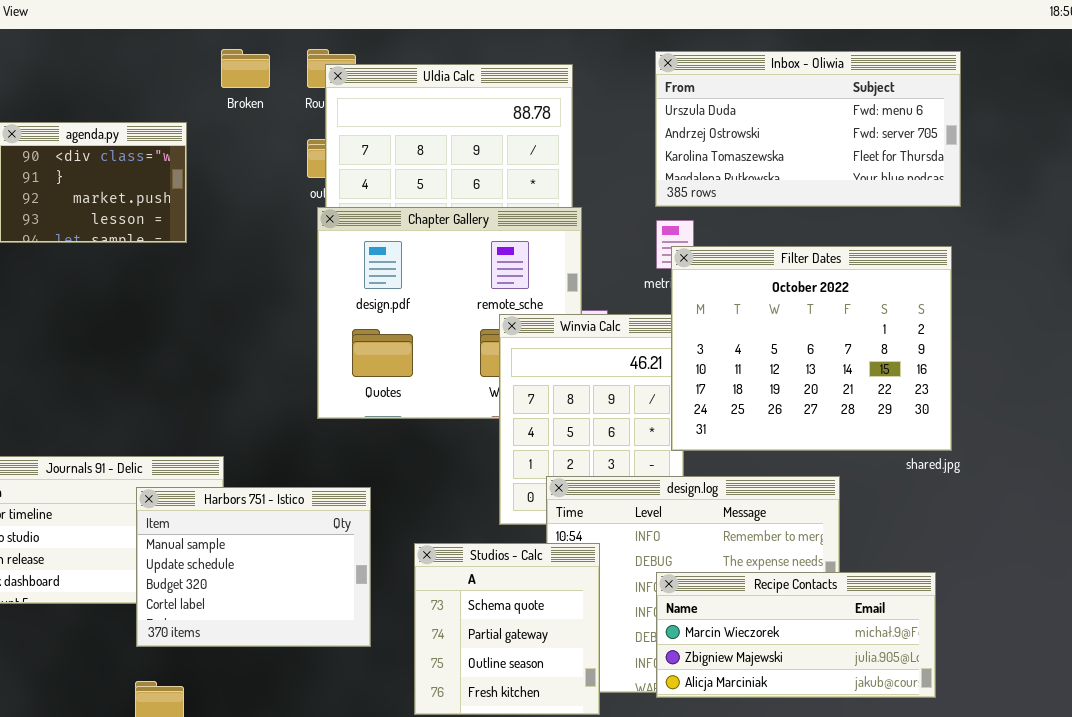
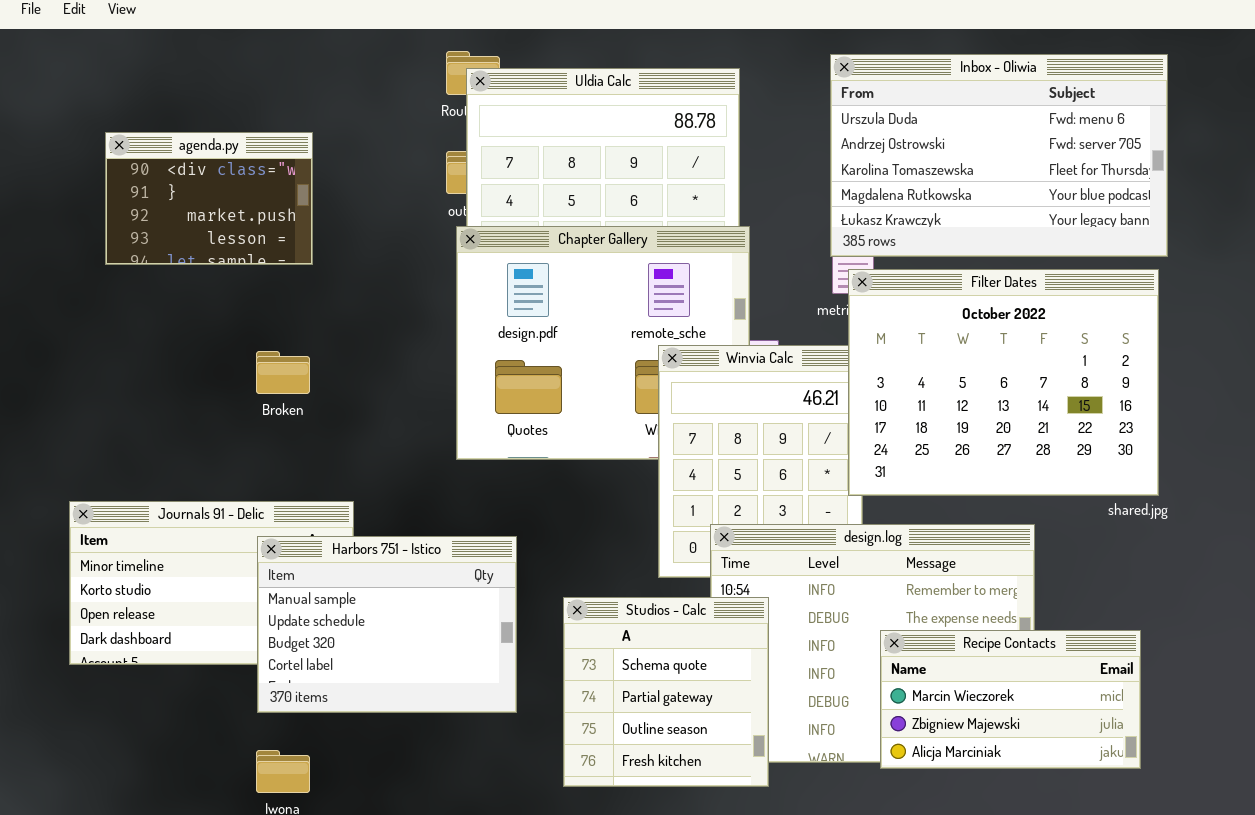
Broken: [221,49,270,88] -> [256,351,310,394], moved
Inbox - Oliwia: [655,51,961,207] -> [830,54,1168,257], resized
Recipe Contacts: [656,572,936,698] -> [880,630,1141,769], resized

